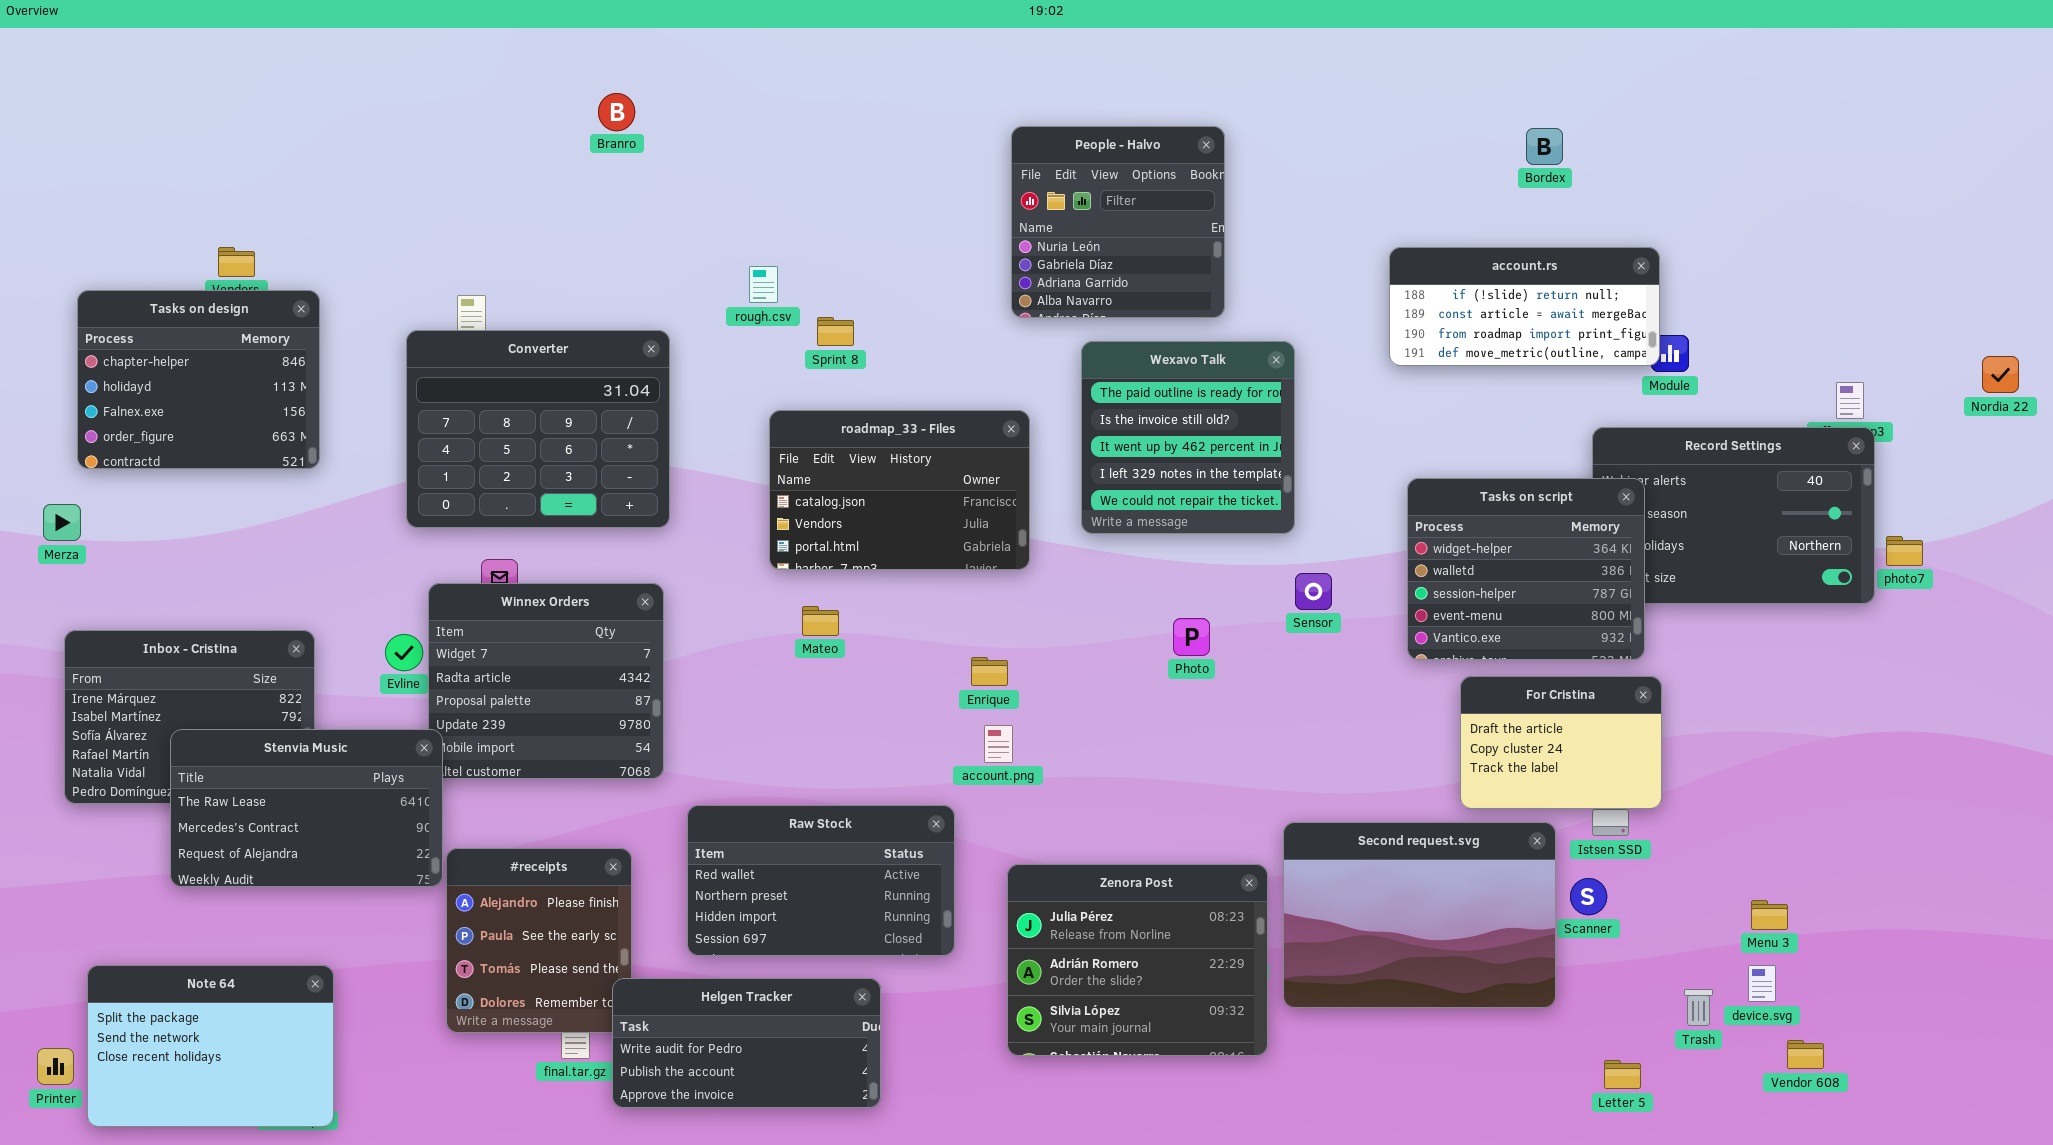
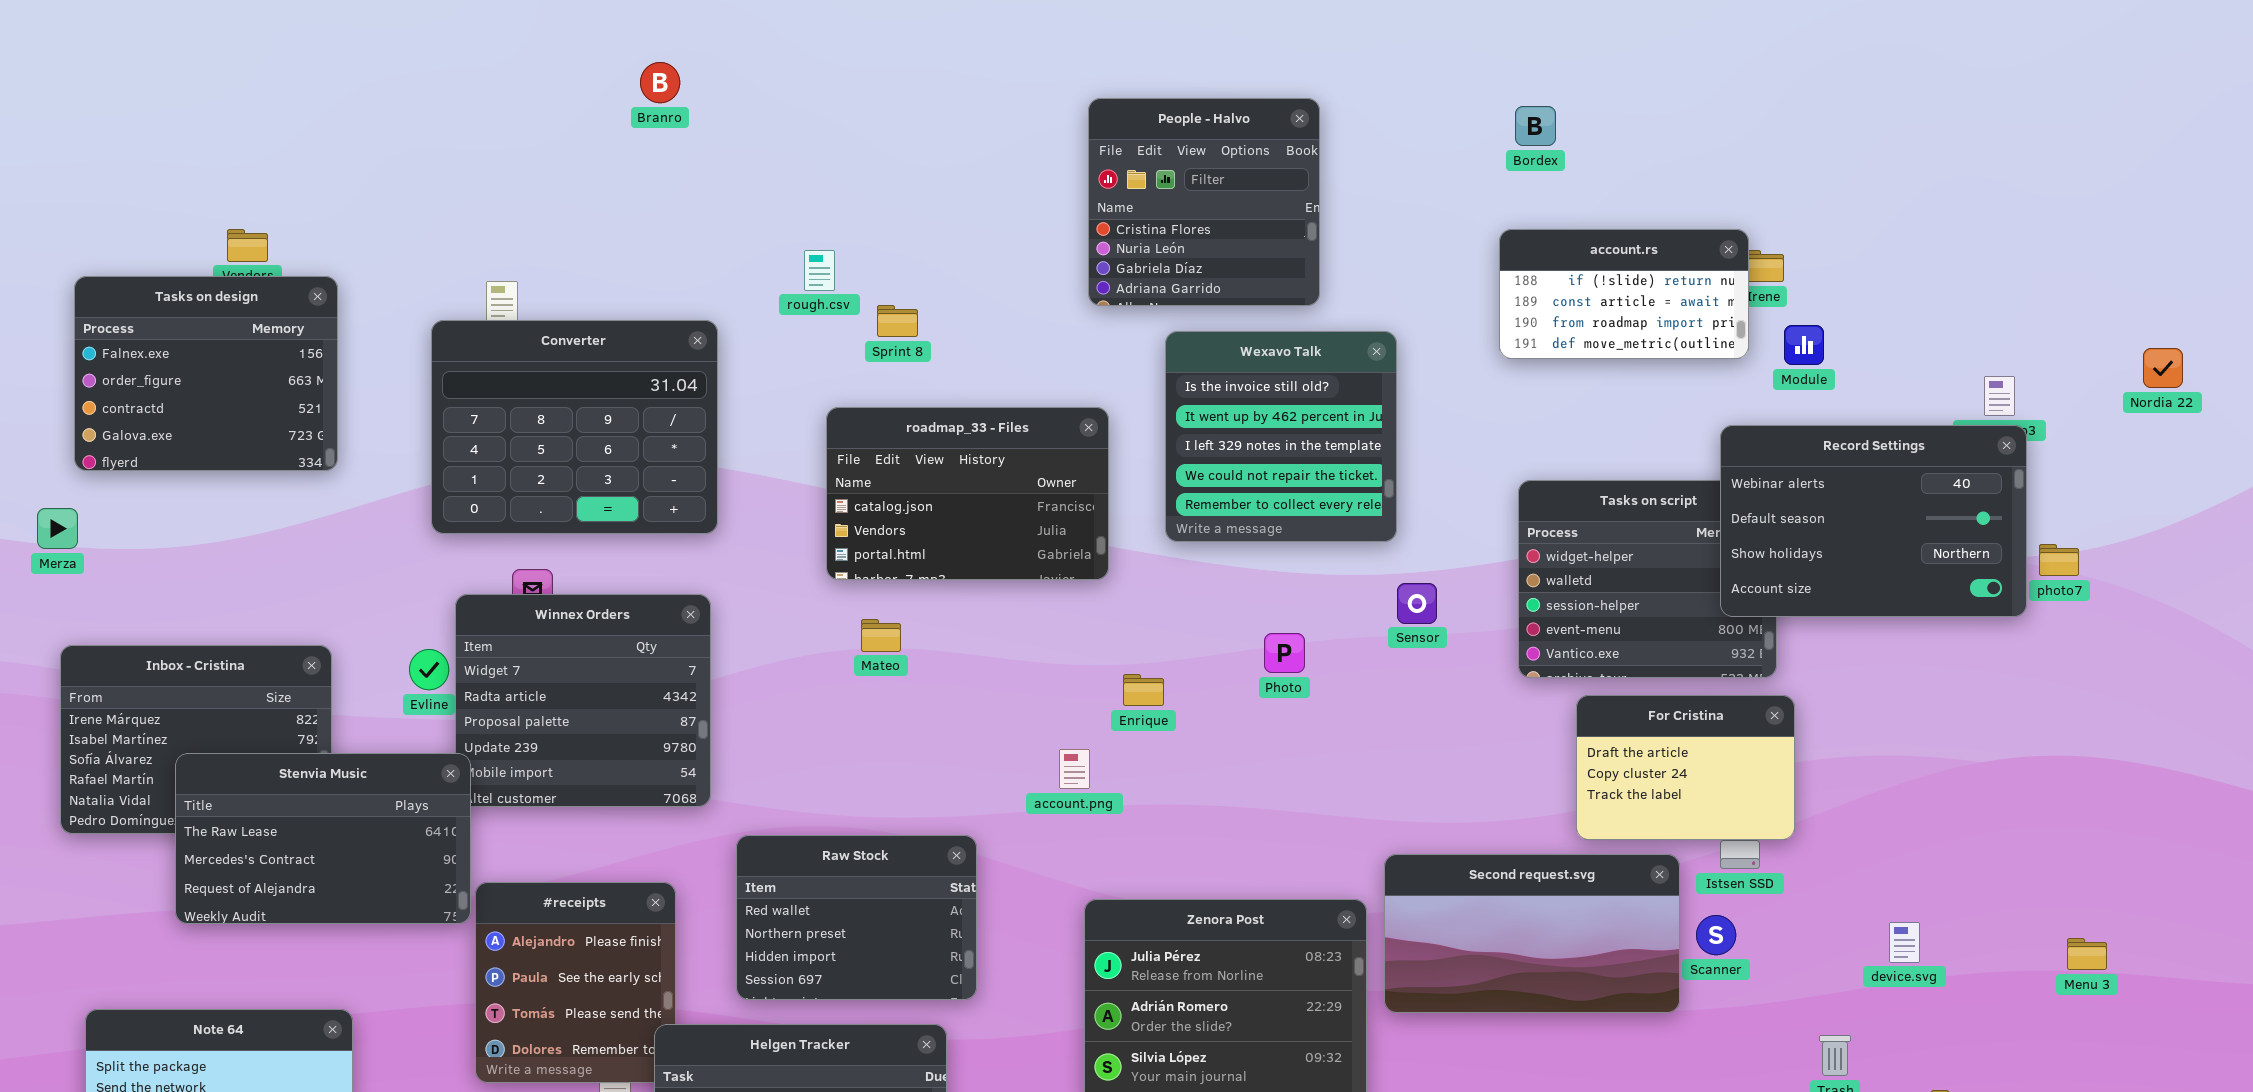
People - Halvo: [1011,126,1225,318] -> [1088,98,1320,306], scrolled up 1 row
Bordex: [1526,128,1563,165] -> [1515,106,1556,146], moved
account.rs: [1389,247,1660,366] -> [1499,229,1749,359], resized
Tasks on design: [77,290,320,469] -> [74,276,338,471], scrolled down 2 rows
Wexavo Talk: [1081,341,1295,534] -> [1165,331,1397,542], scrolled down 1 row
Record Settings: [1592,427,1875,604] -> [1720,425,2027,617], raised
Enrique: [971,657,1008,686] -> [1123,674,1164,706], moved
Raw Stock: [687,805,955,956] -> [736,835,977,1000], resized
Second request.svg: [1283,822,1556,1008] -> [1384,854,1680,1013], resized
Menu 3: [1751,900,1788,930] -> [2067,938,2107,970], moved
device.svg: [1748,965,1776,1002] -> [1889,922,1920,963], moved

